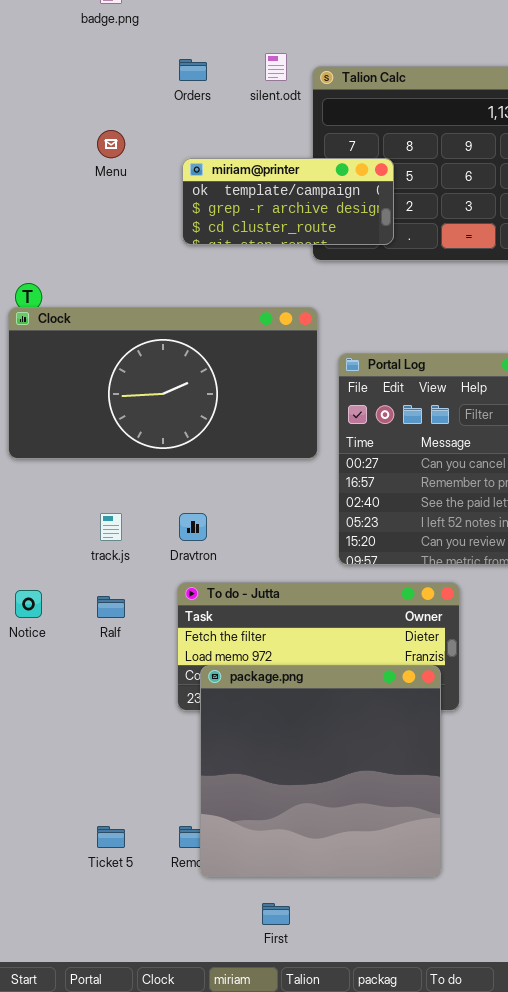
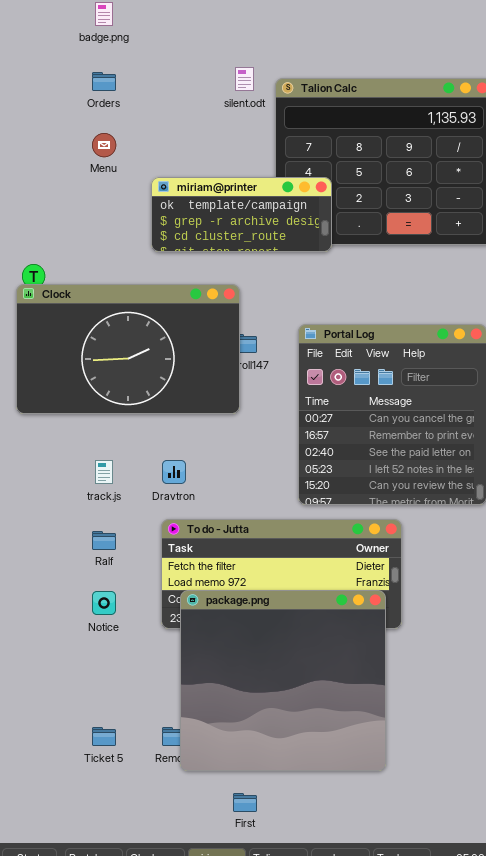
Orders: [179,59,207,81] -> [92,72,116,91], moved
miriam@printer: [182,158,394,245] -> [151,177,332,252], moved
Clock: [8,307,318,459] -> [16,284,240,414], resized
Notice: [15,590,42,618] -> [92,591,116,615], moved

